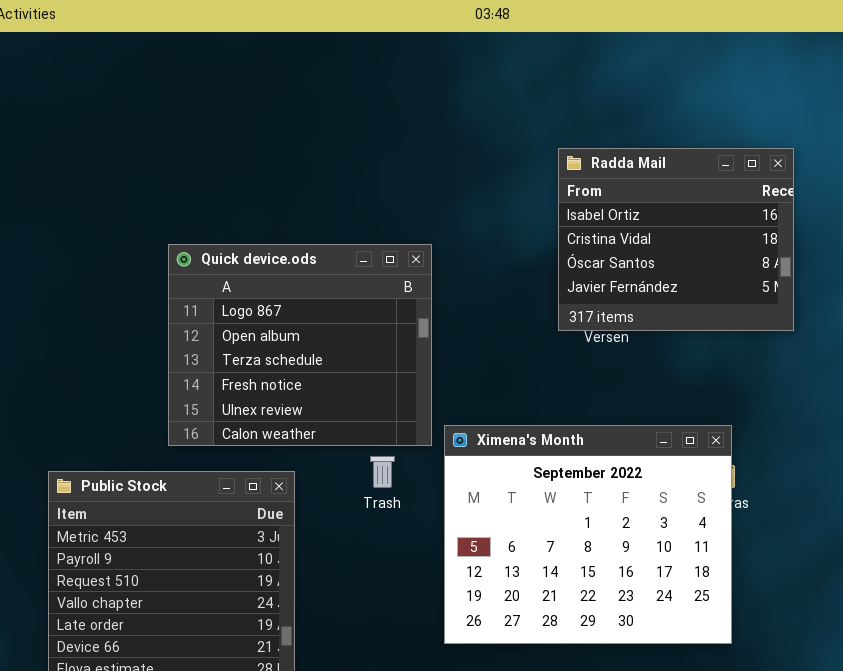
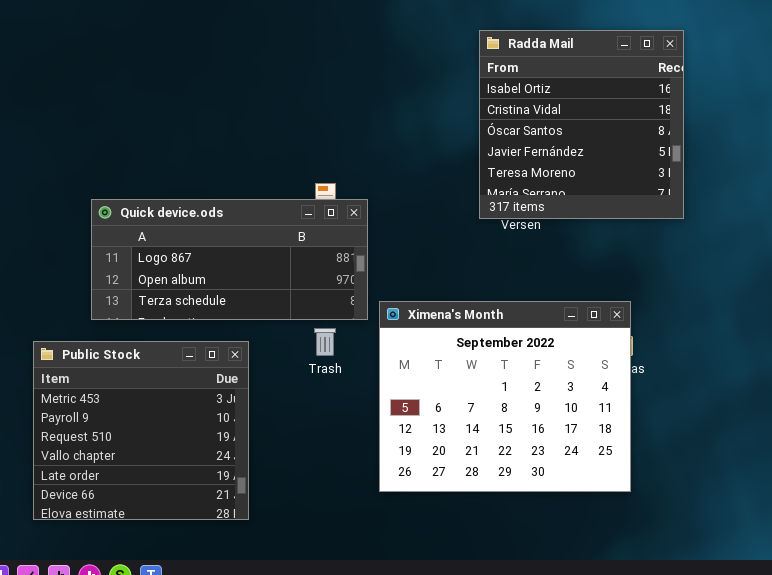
Radda Mail: [558,148,794,331] -> [479,30,684,219], resized
Quick device.ods: [168,244,432,446] -> [91,199,368,320], resized

